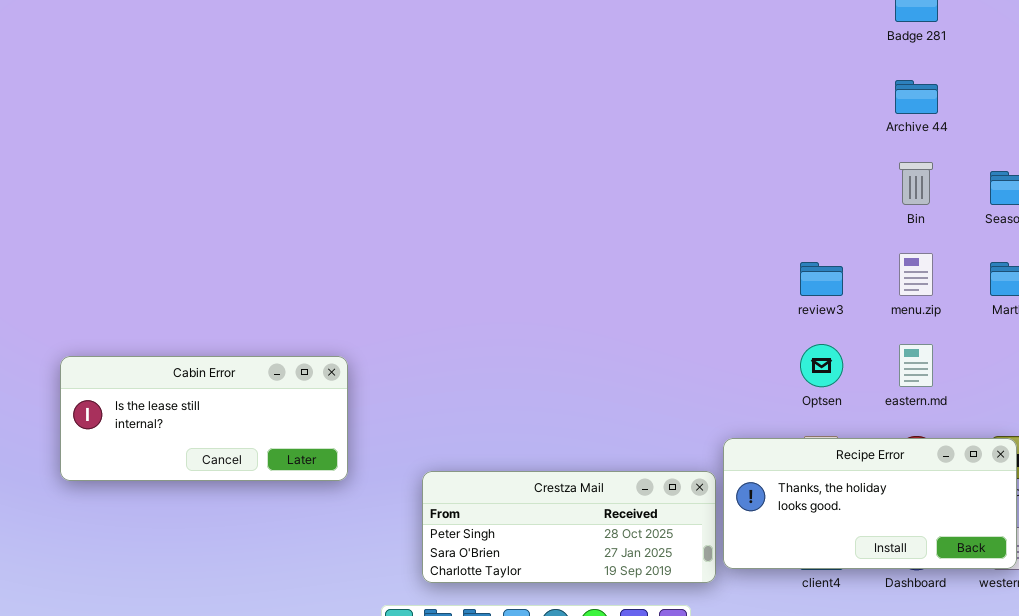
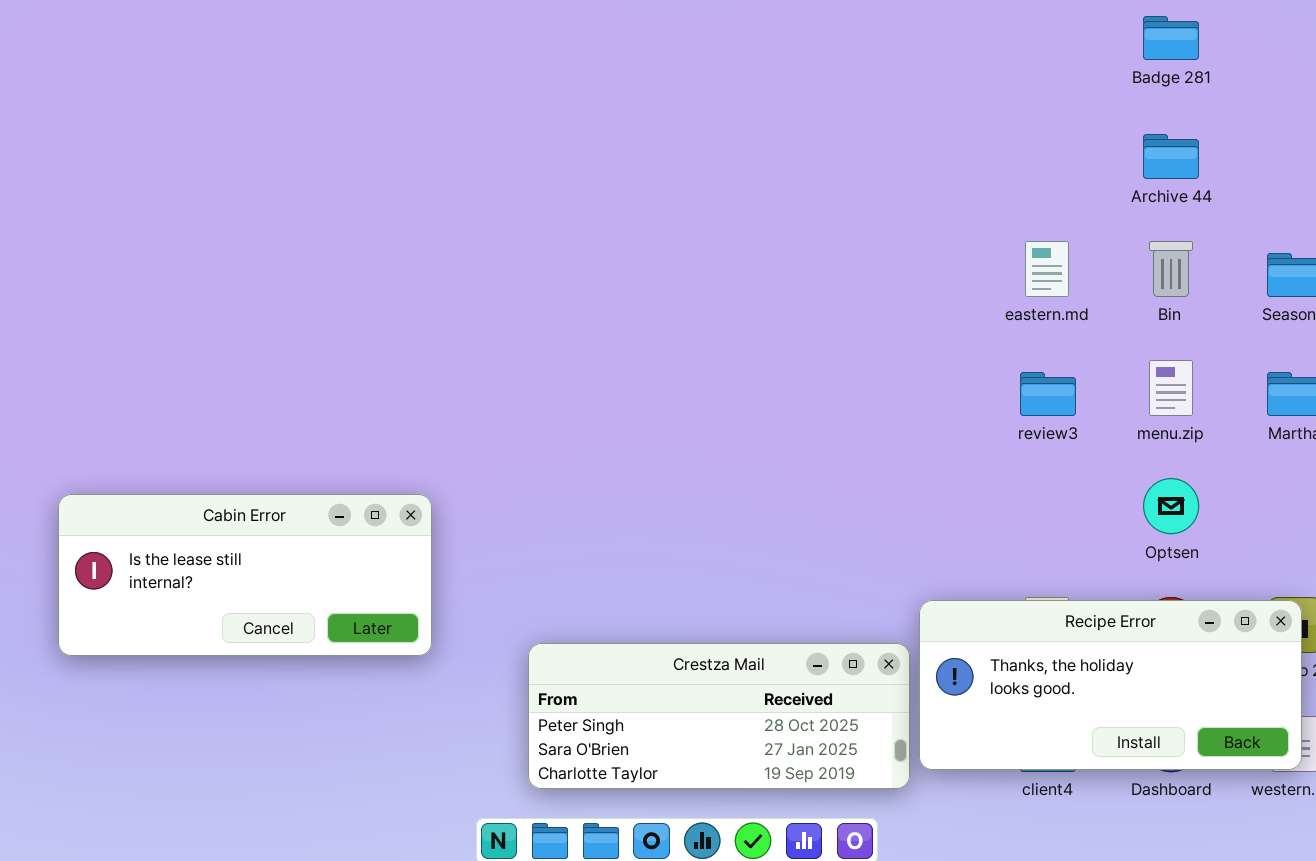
Optsen: [800,344,843,387] -> [1143,478,1199,534], moved
eastern.md: [899,344,933,387] -> [1025,241,1069,297], moved

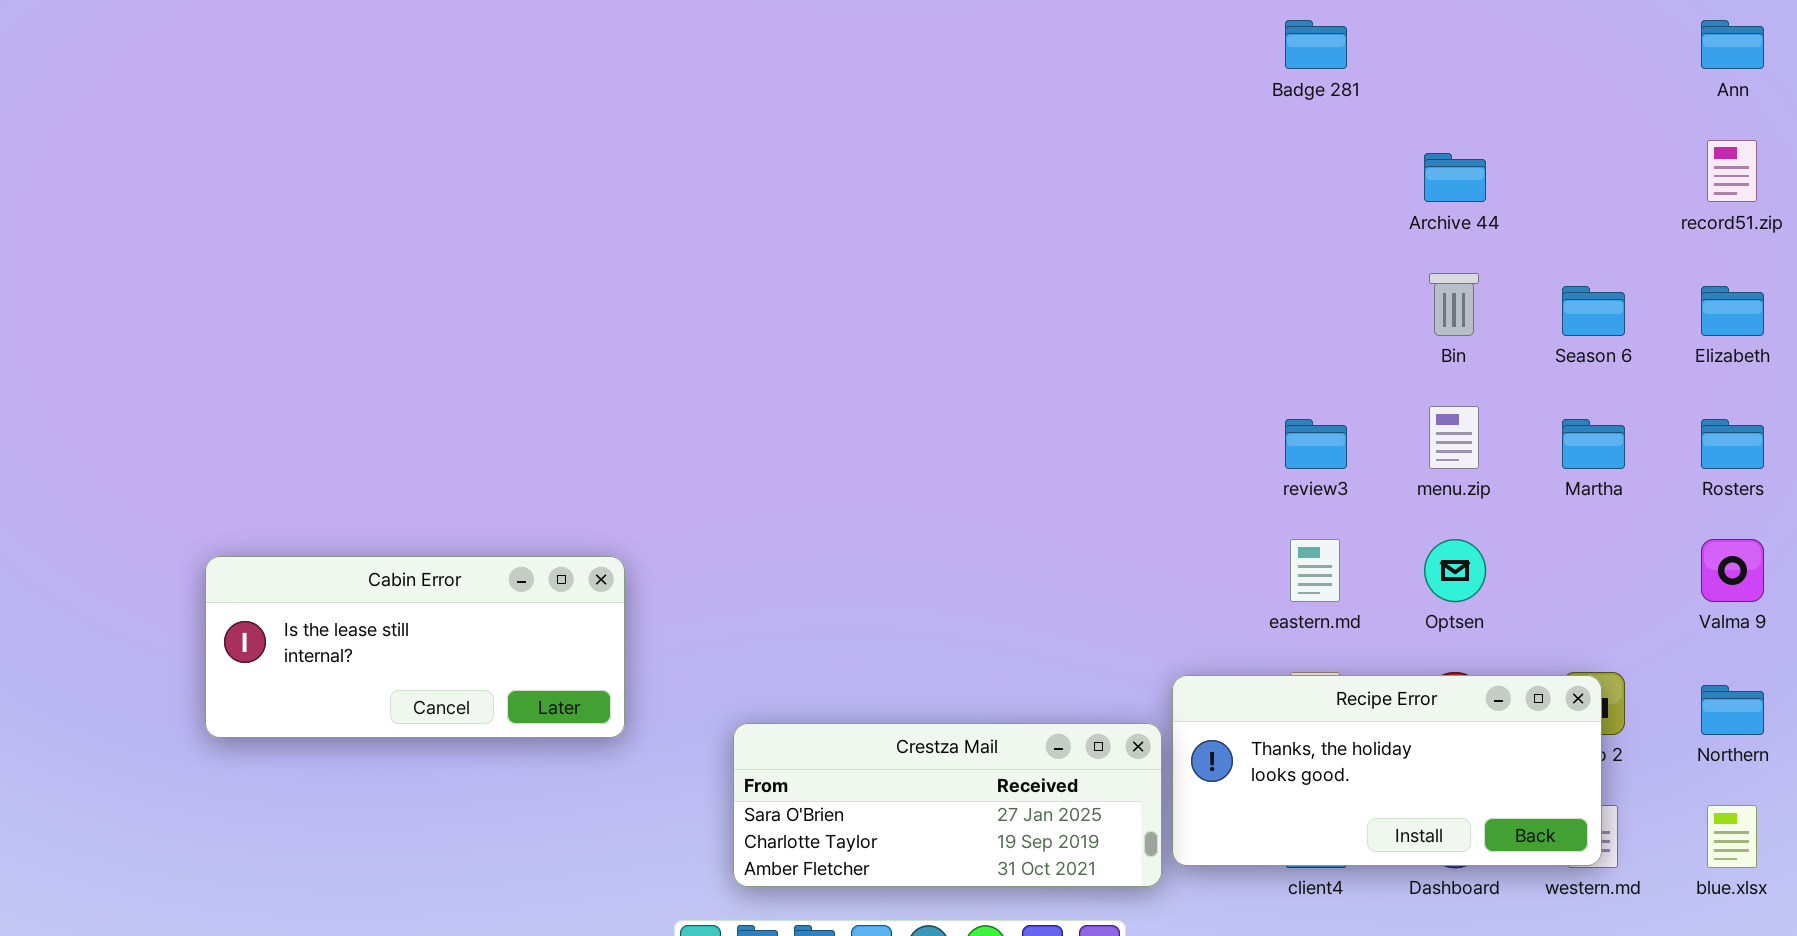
Badge 281: [1143,16,1199,60] -> [1285,20,1347,69], moved
eastern.md: [1025,241,1069,297] -> [1290,539,1340,602], moved
Crestza Mail: [528,643,910,789] -> [733,723,1162,887], scrolled down 1 row

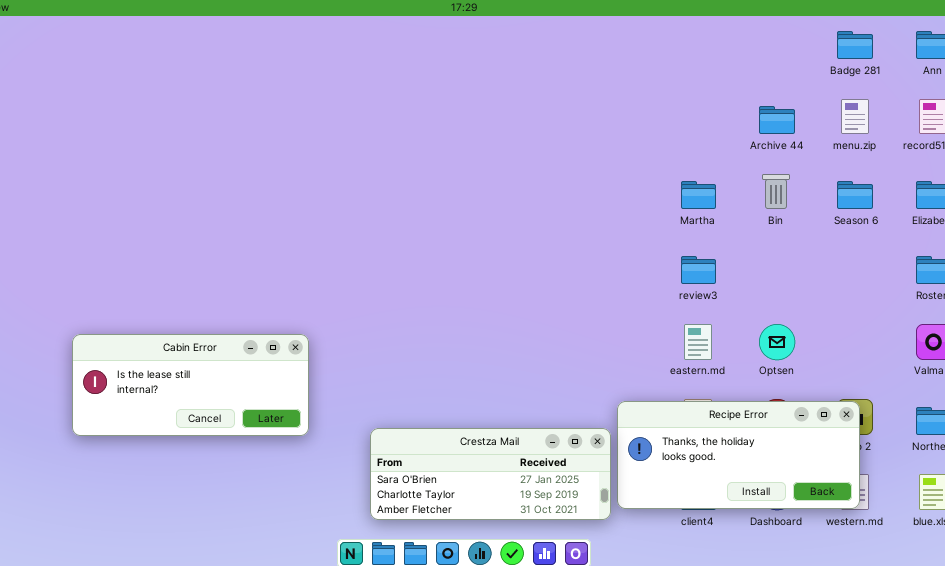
Badge 281: [1285,20,1347,69] -> [837,31,873,59], moved
menu.zip: [1429,406,1479,469] -> [841,99,869,134], moved
Martha: [1562,419,1625,469] -> [681,181,716,209], moved

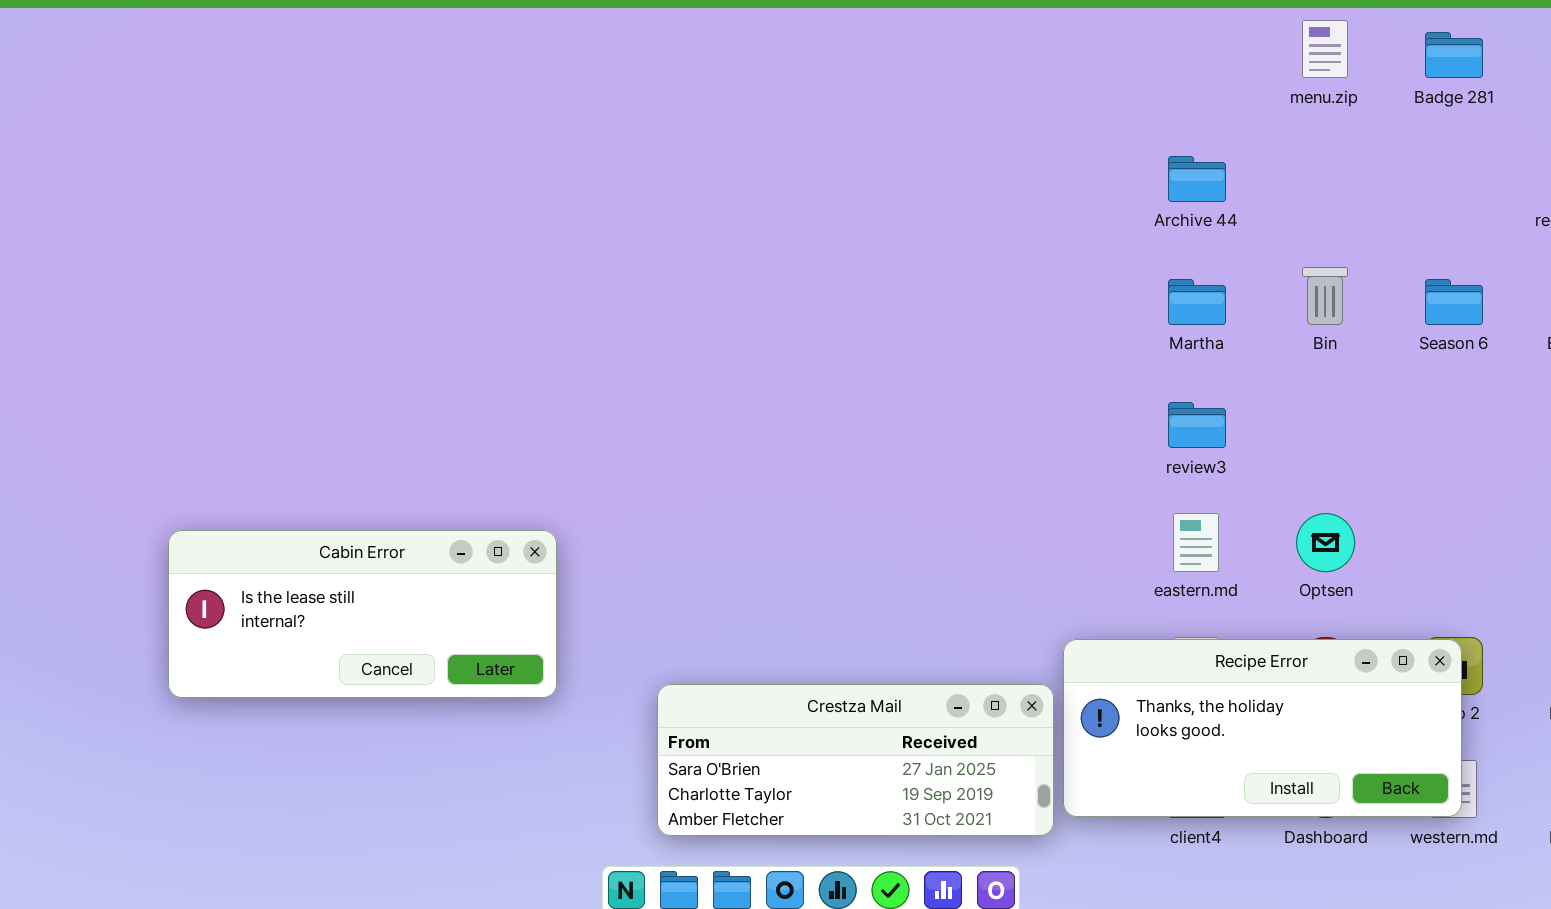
menu.zip: [841,99,869,134] -> [1302,20,1348,78], moved
Archive 44: [759,106,795,134] -> [1168,156,1226,202], moved

